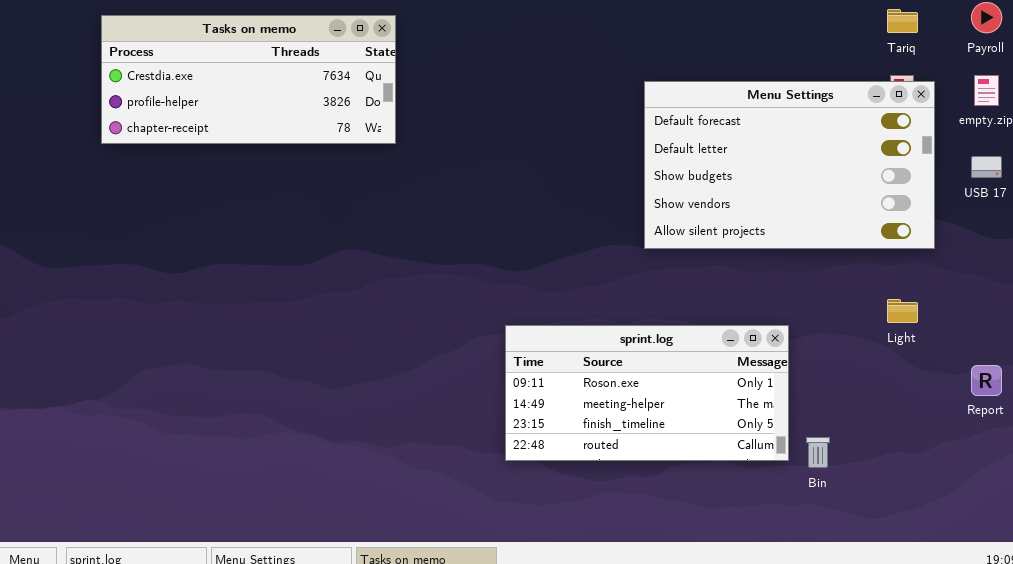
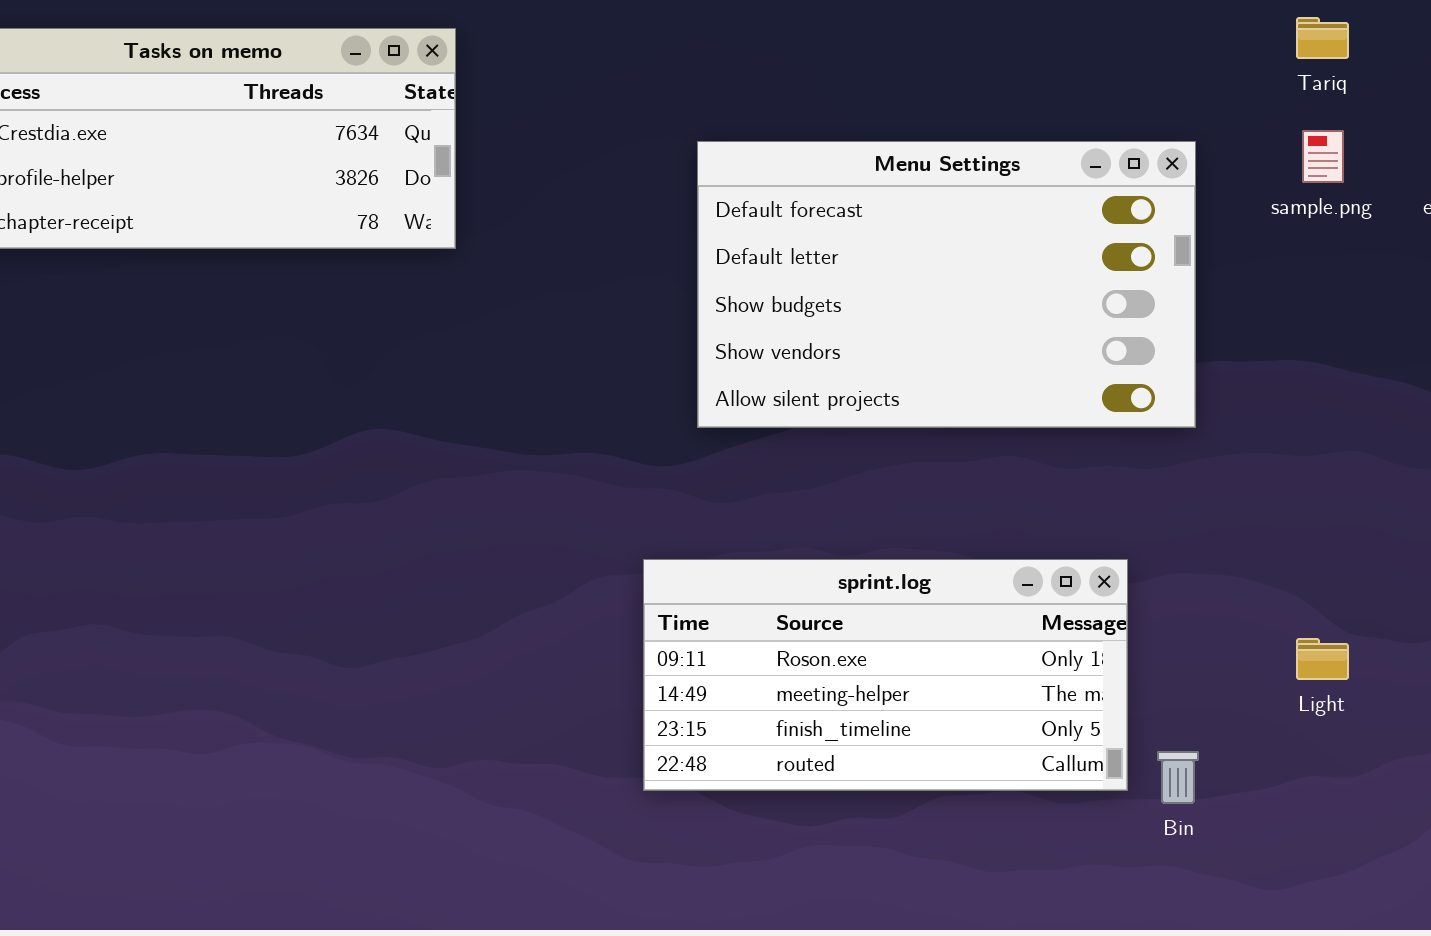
Menu Settings: [644,81,935,249] -> [697,141,1196,428], moved
Light: [887,299,918,323] -> [1296,638,1349,680], moved

